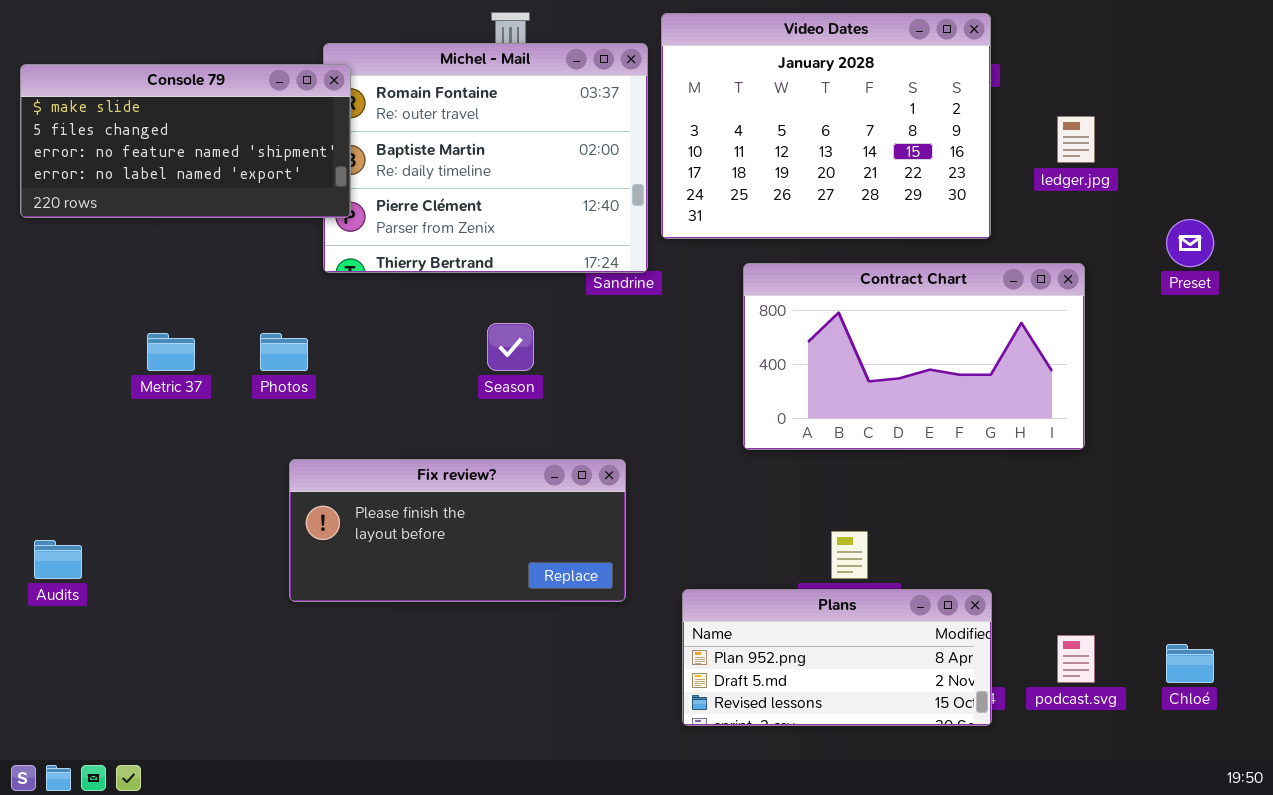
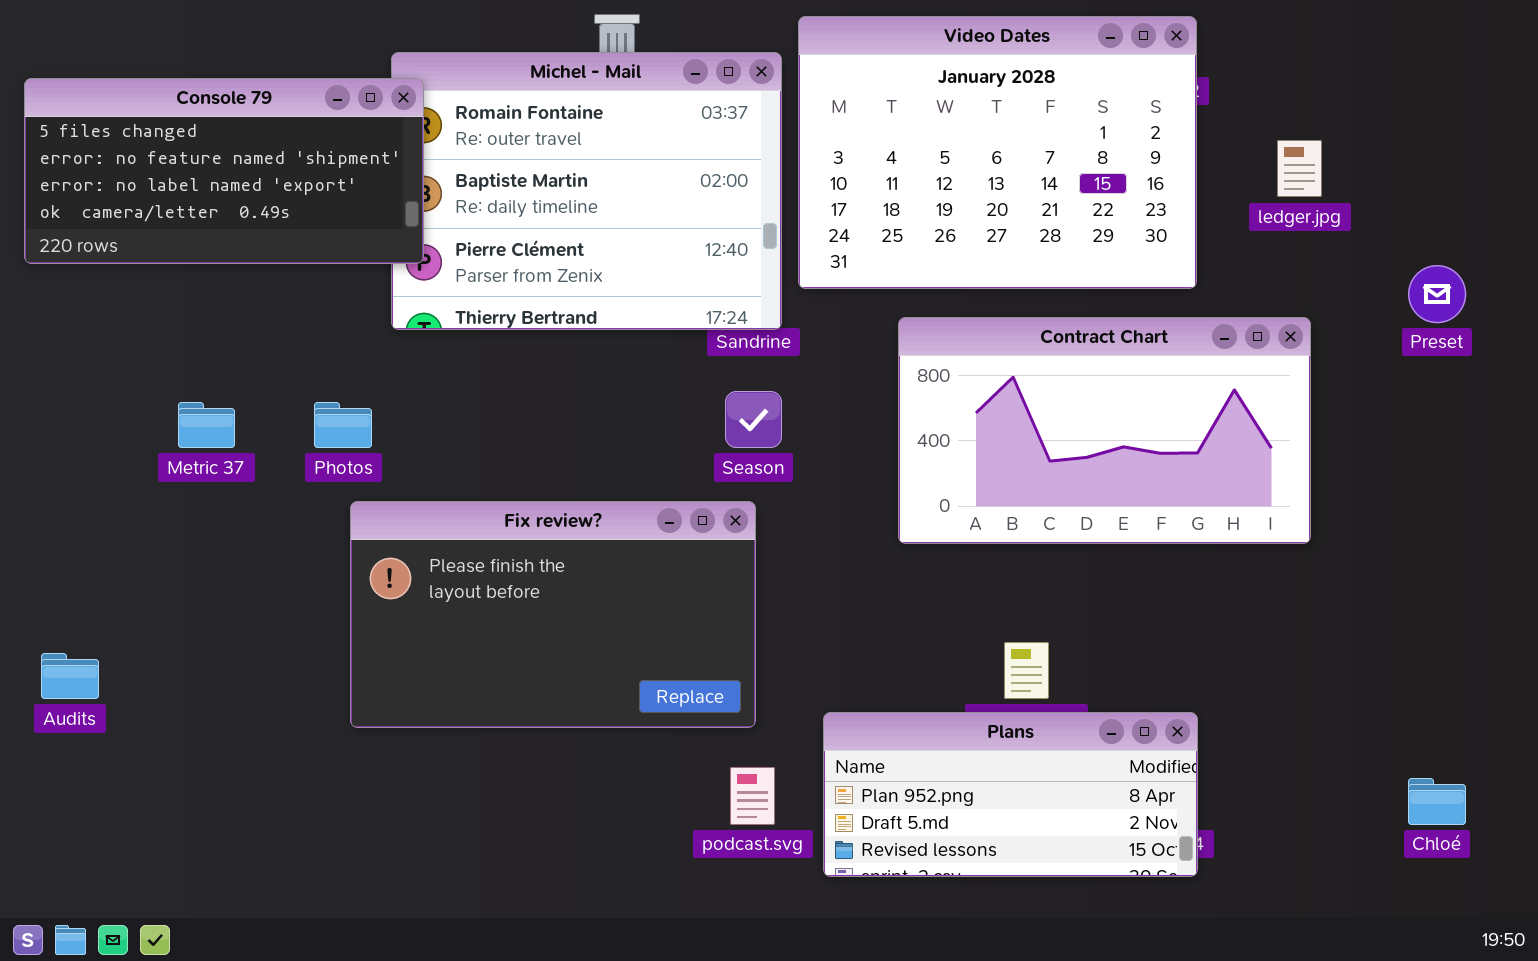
Console 79: [20,64,351,218] -> [24,78,424,264], scrolled down 1 row
Season: [487,323,534,371] -> [725,391,782,448], moved
Fix review?: [289,459,626,602] -> [350,501,756,728], resized
podcast.svg: [1057,635,1095,683] -> [730,767,775,825], moved

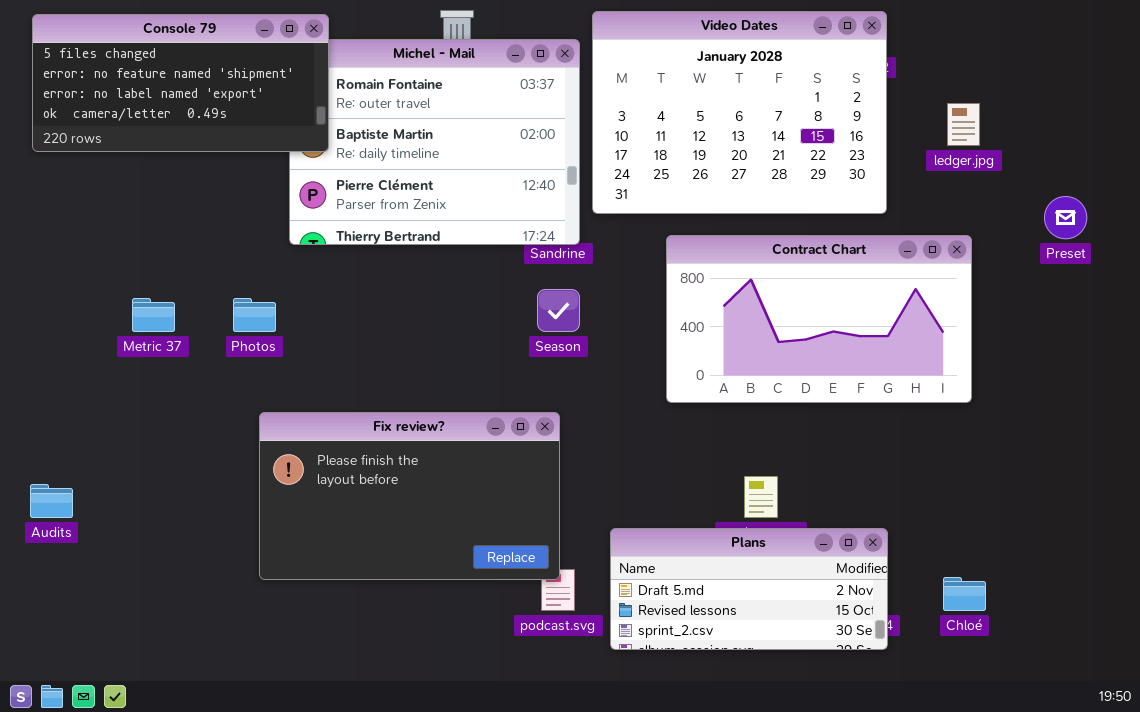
Console 79: [24,78,424,264] -> [32,14,329,152], moved
Fix review?: [350,501,756,728] -> [259,412,560,580], moved
Plans: [823,712,1198,877] -> [610,528,888,650], scrolled down 1 row
Chloé: [1408,778,1466,825] -> [943,577,986,611], moved

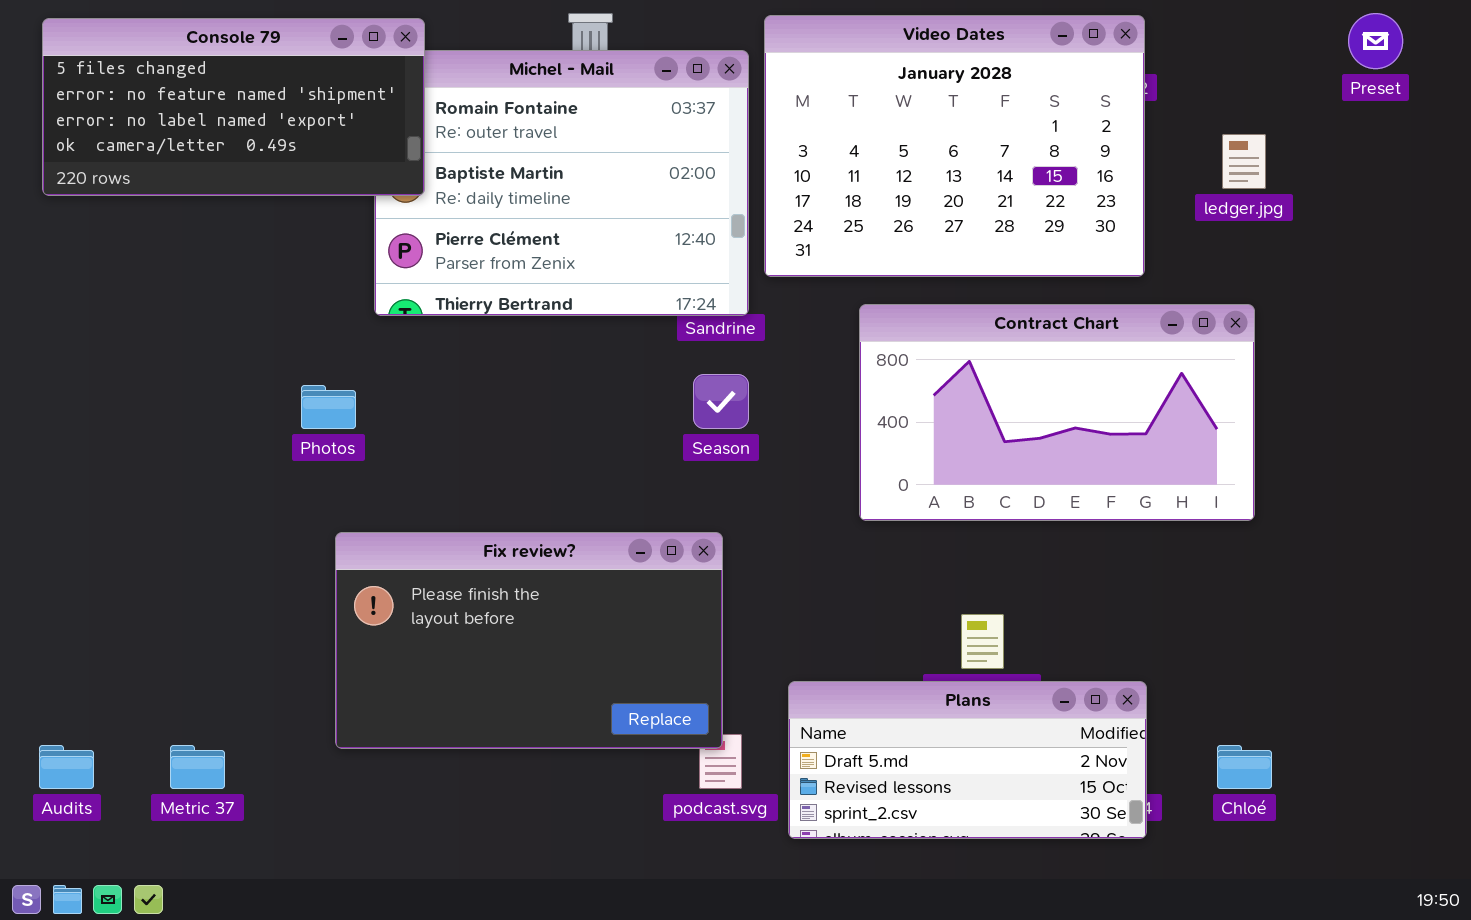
Preset: [1044,196,1087,239] -> [1348,13,1403,69], moved
Metric 37: [132,298,175,332] -> [170,745,225,789], moved
Audits: [30,484,73,518] -> [39,745,94,789], moved

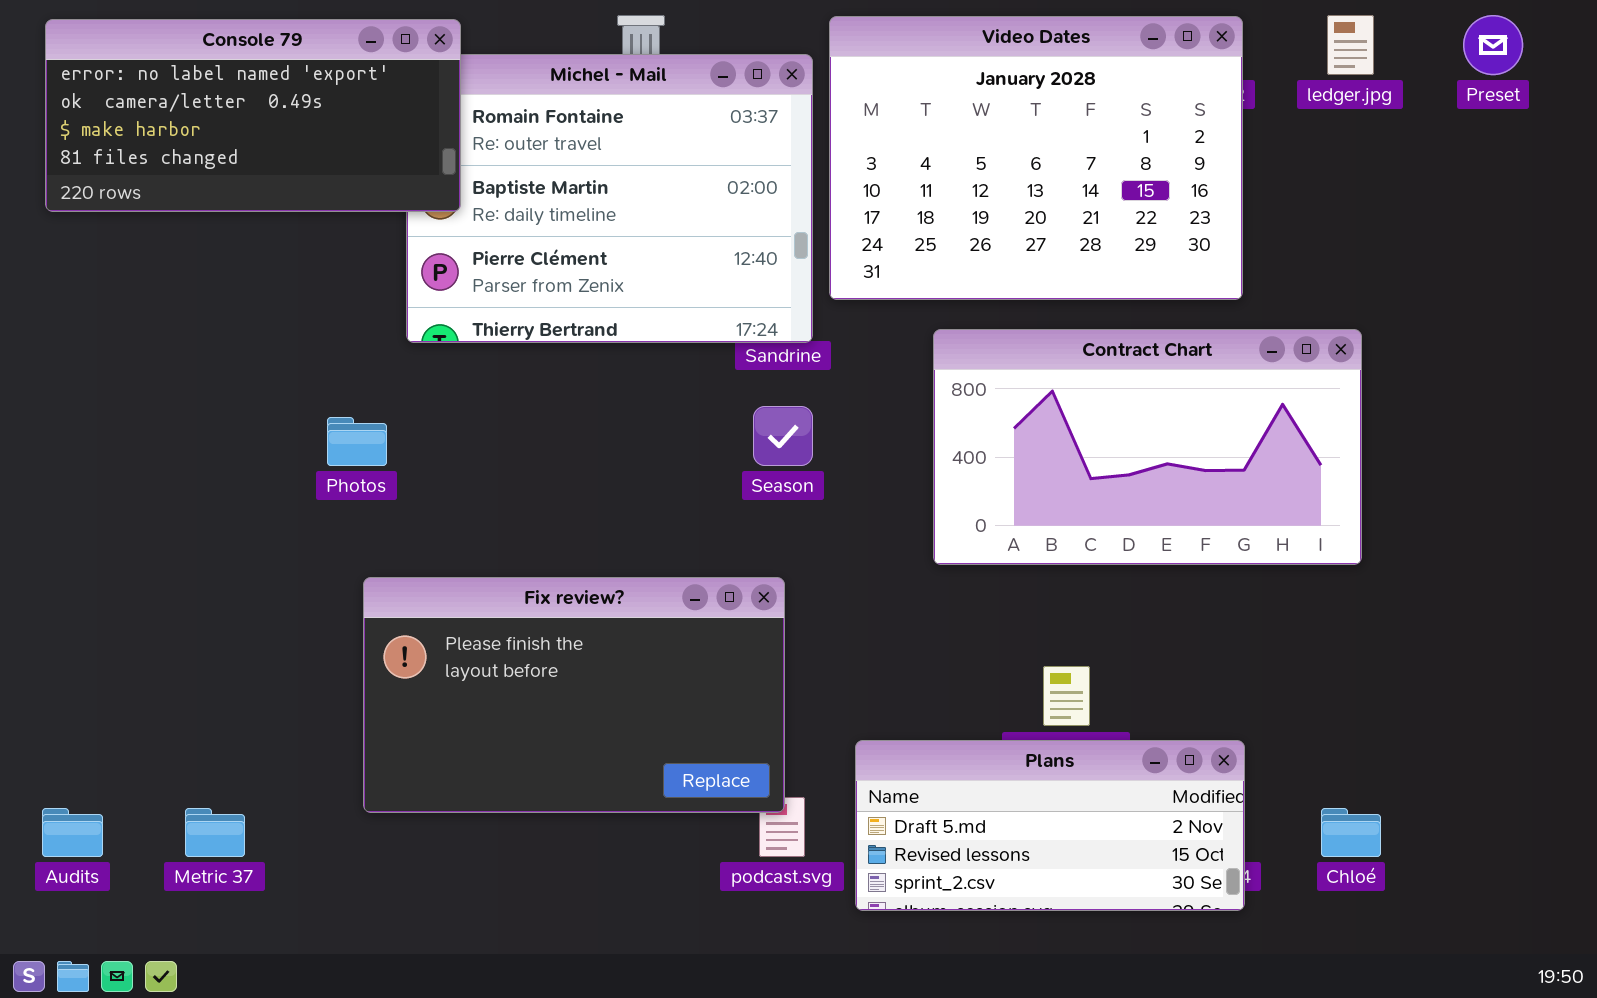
Console 79: [42,18,425,196] -> [45,19,461,212], scrolled down 2 rows
ledger.jpg: [1222,134,1266,189] -> [1327,15,1374,75], moved

